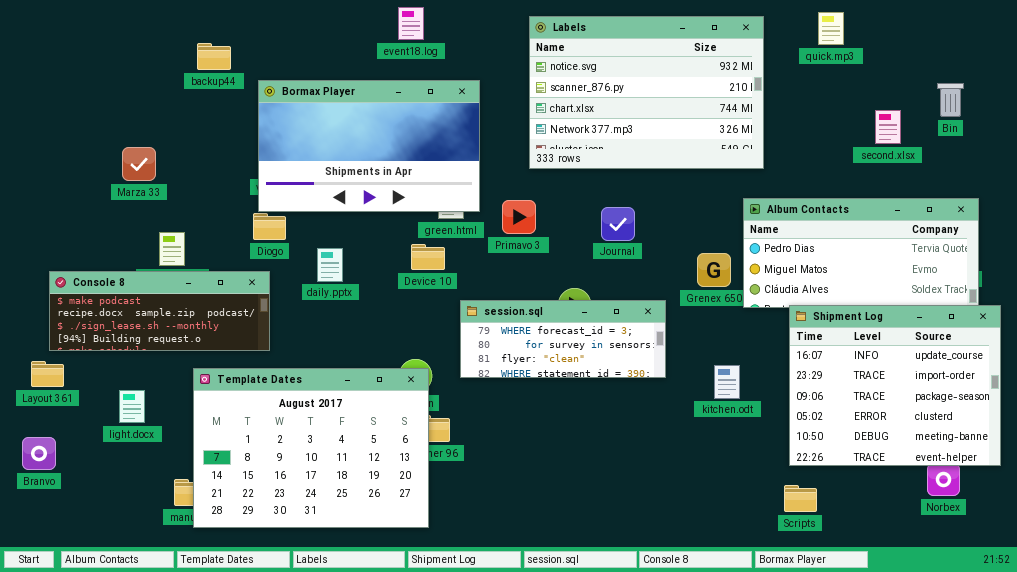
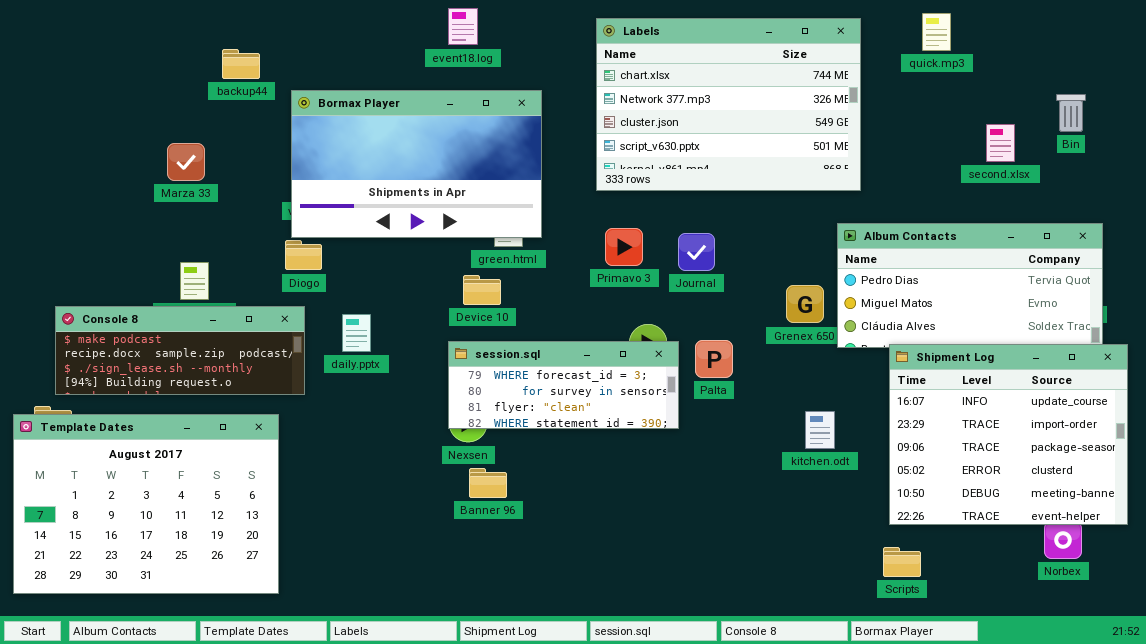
Labels: [529,16,764,169] -> [596,18,861,191], scrolled down 2 rows
Marza 33: [122,147,156,181] -> [167,143,205,181], moved
Primavo 3: [502,200,536,234] -> [605,228,643,266], moved
daily.pptx: [317,248,343,282] -> [342,314,371,352], moved
session.sql: [460,300,666,378] -> [448,341,679,429], moved
Template Dates: [193,368,429,528] -> [13,414,279,594], moved

